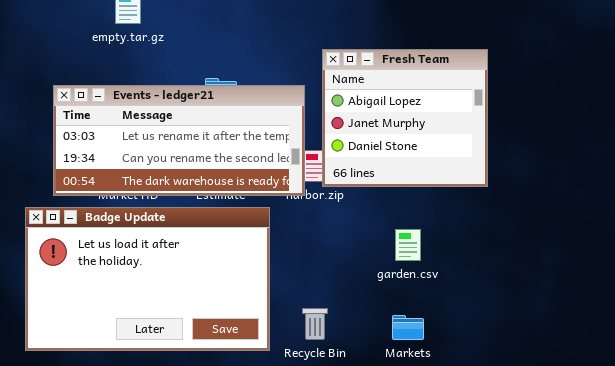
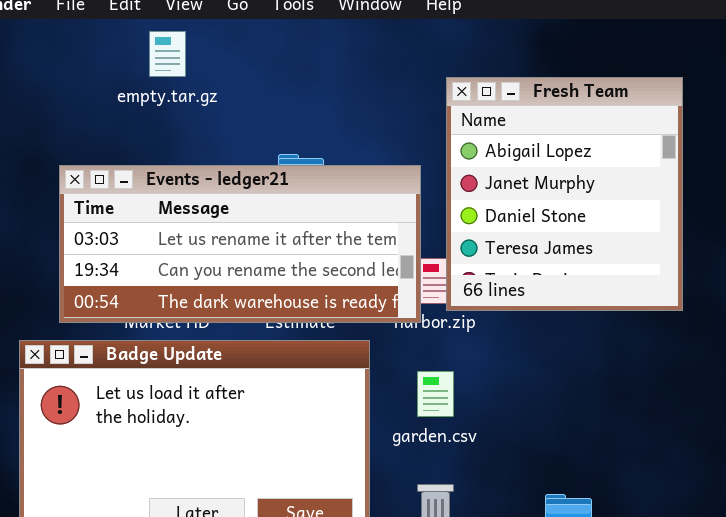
Fresh Team: [322,49,488,187] -> [446,77,683,311], resized
garden.csv: [395,229,421,261] -> [417,371,454,417], moved

